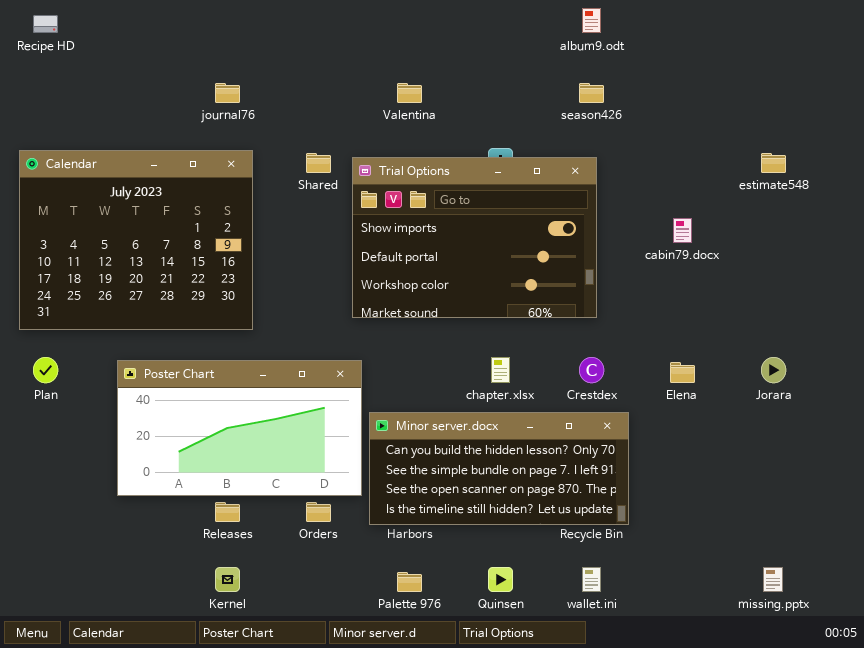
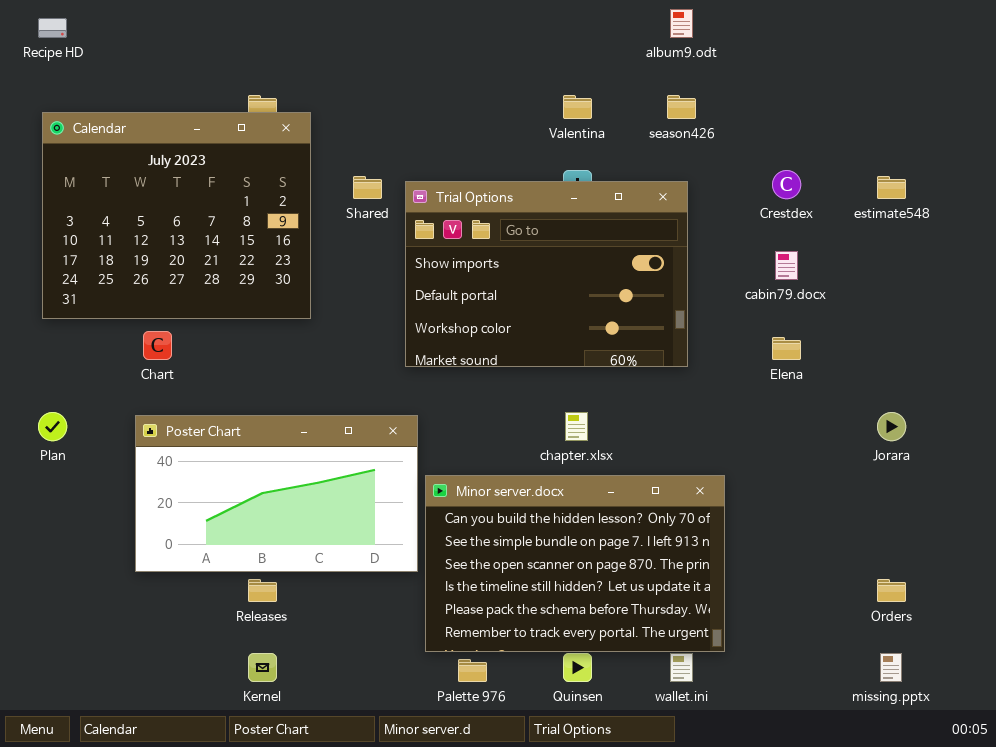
Valentina: [397,83,422,103] -> [563,95,592,119], moved
Calendar: [19,150,253,330] -> [42,112,311,319], moved
Crestdex: [579,357,604,383] -> [772,170,801,199], moved
Elena: [670,362,695,383] -> [772,337,801,360], moved
Minor server.docx: [369,412,629,525] -> [425,475,725,652], resized
Orders: [306,502,331,522] -> [877,579,906,602], moved

